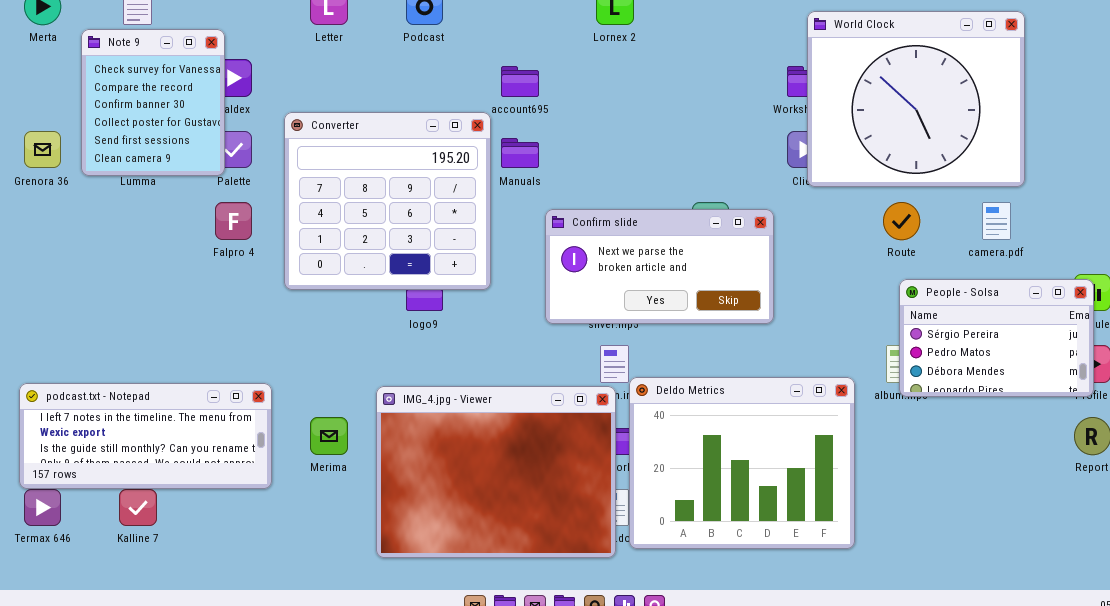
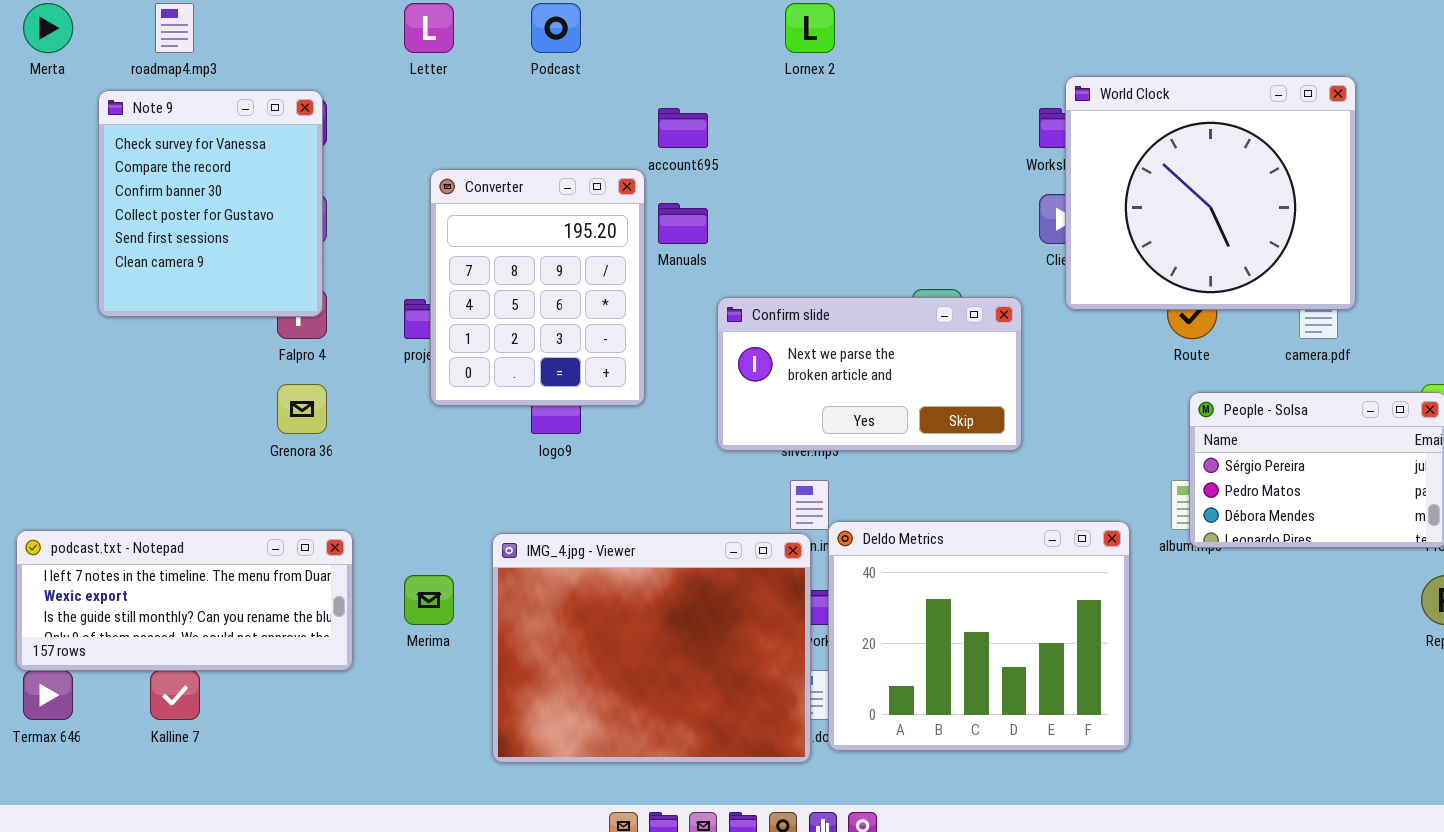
World Clock: [807,11,1025,187] -> [1065,76,1356,310], moved
Note 9: [81,29,225,176] -> [98,90,323,317], moved, resized
Converter: [284,112,491,290] -> [430,169,645,406], resized
Grenora 36: [24,131,61,168] -> [277,384,327,434], moved

